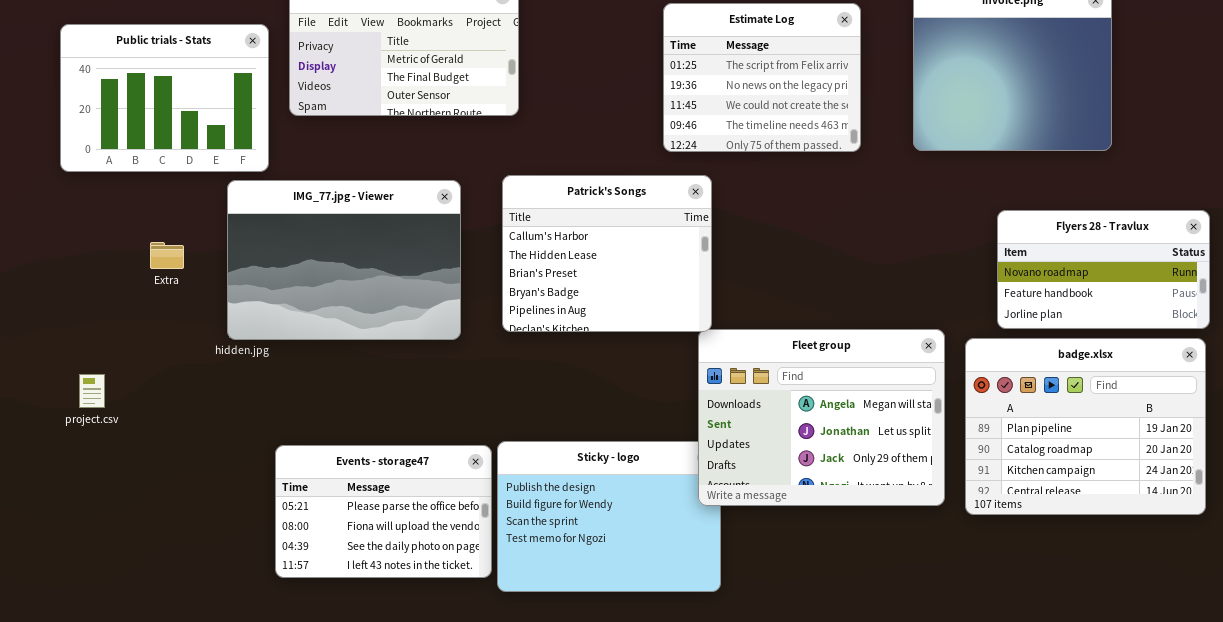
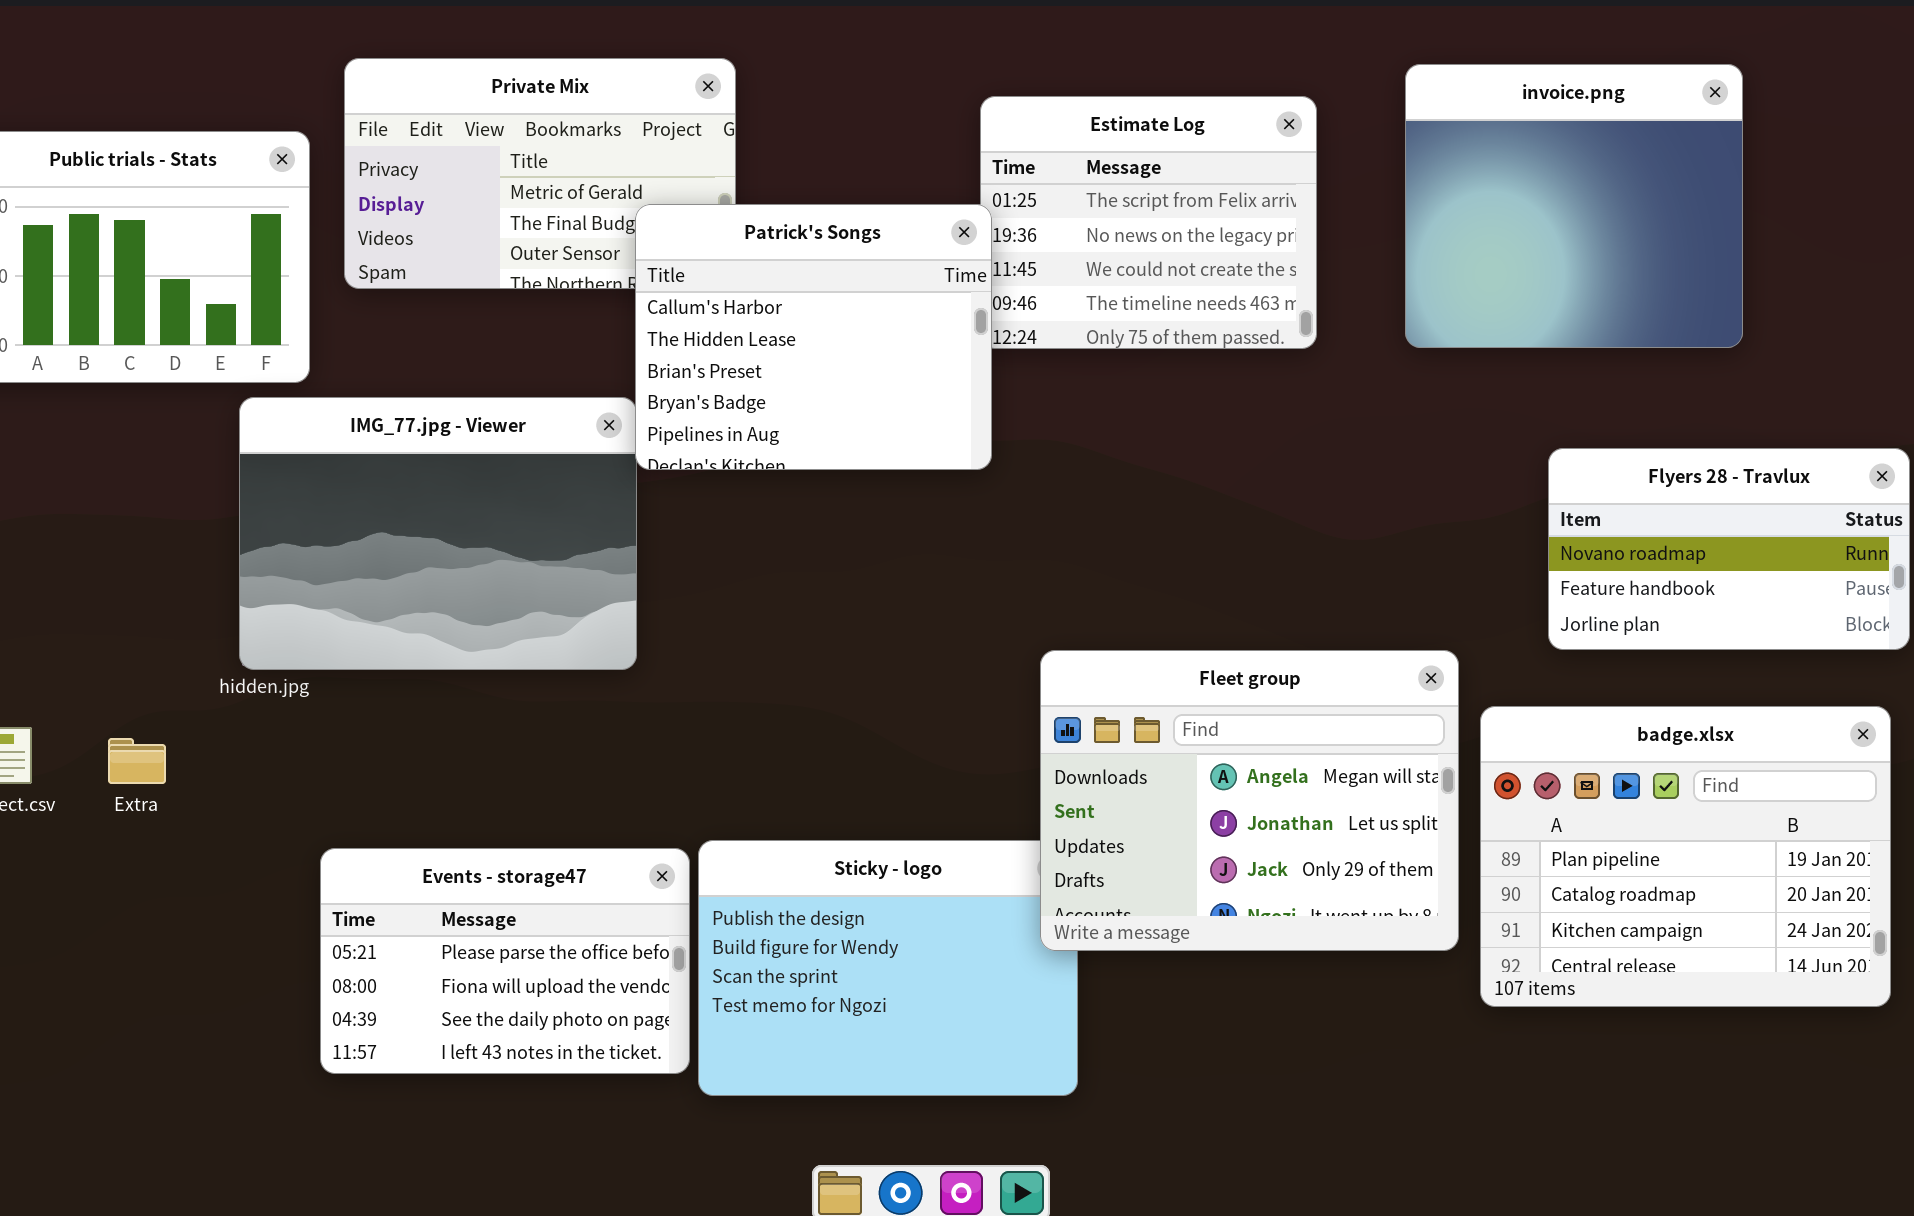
Patrick's Songs: [502,175,712,332] -> [635,204,992,470], moved
Extra: [150,242,184,269] -> [108,738,166,784], moved
badge.xlsx: [965,338,1206,515] -> [1480,706,1891,1007], moved

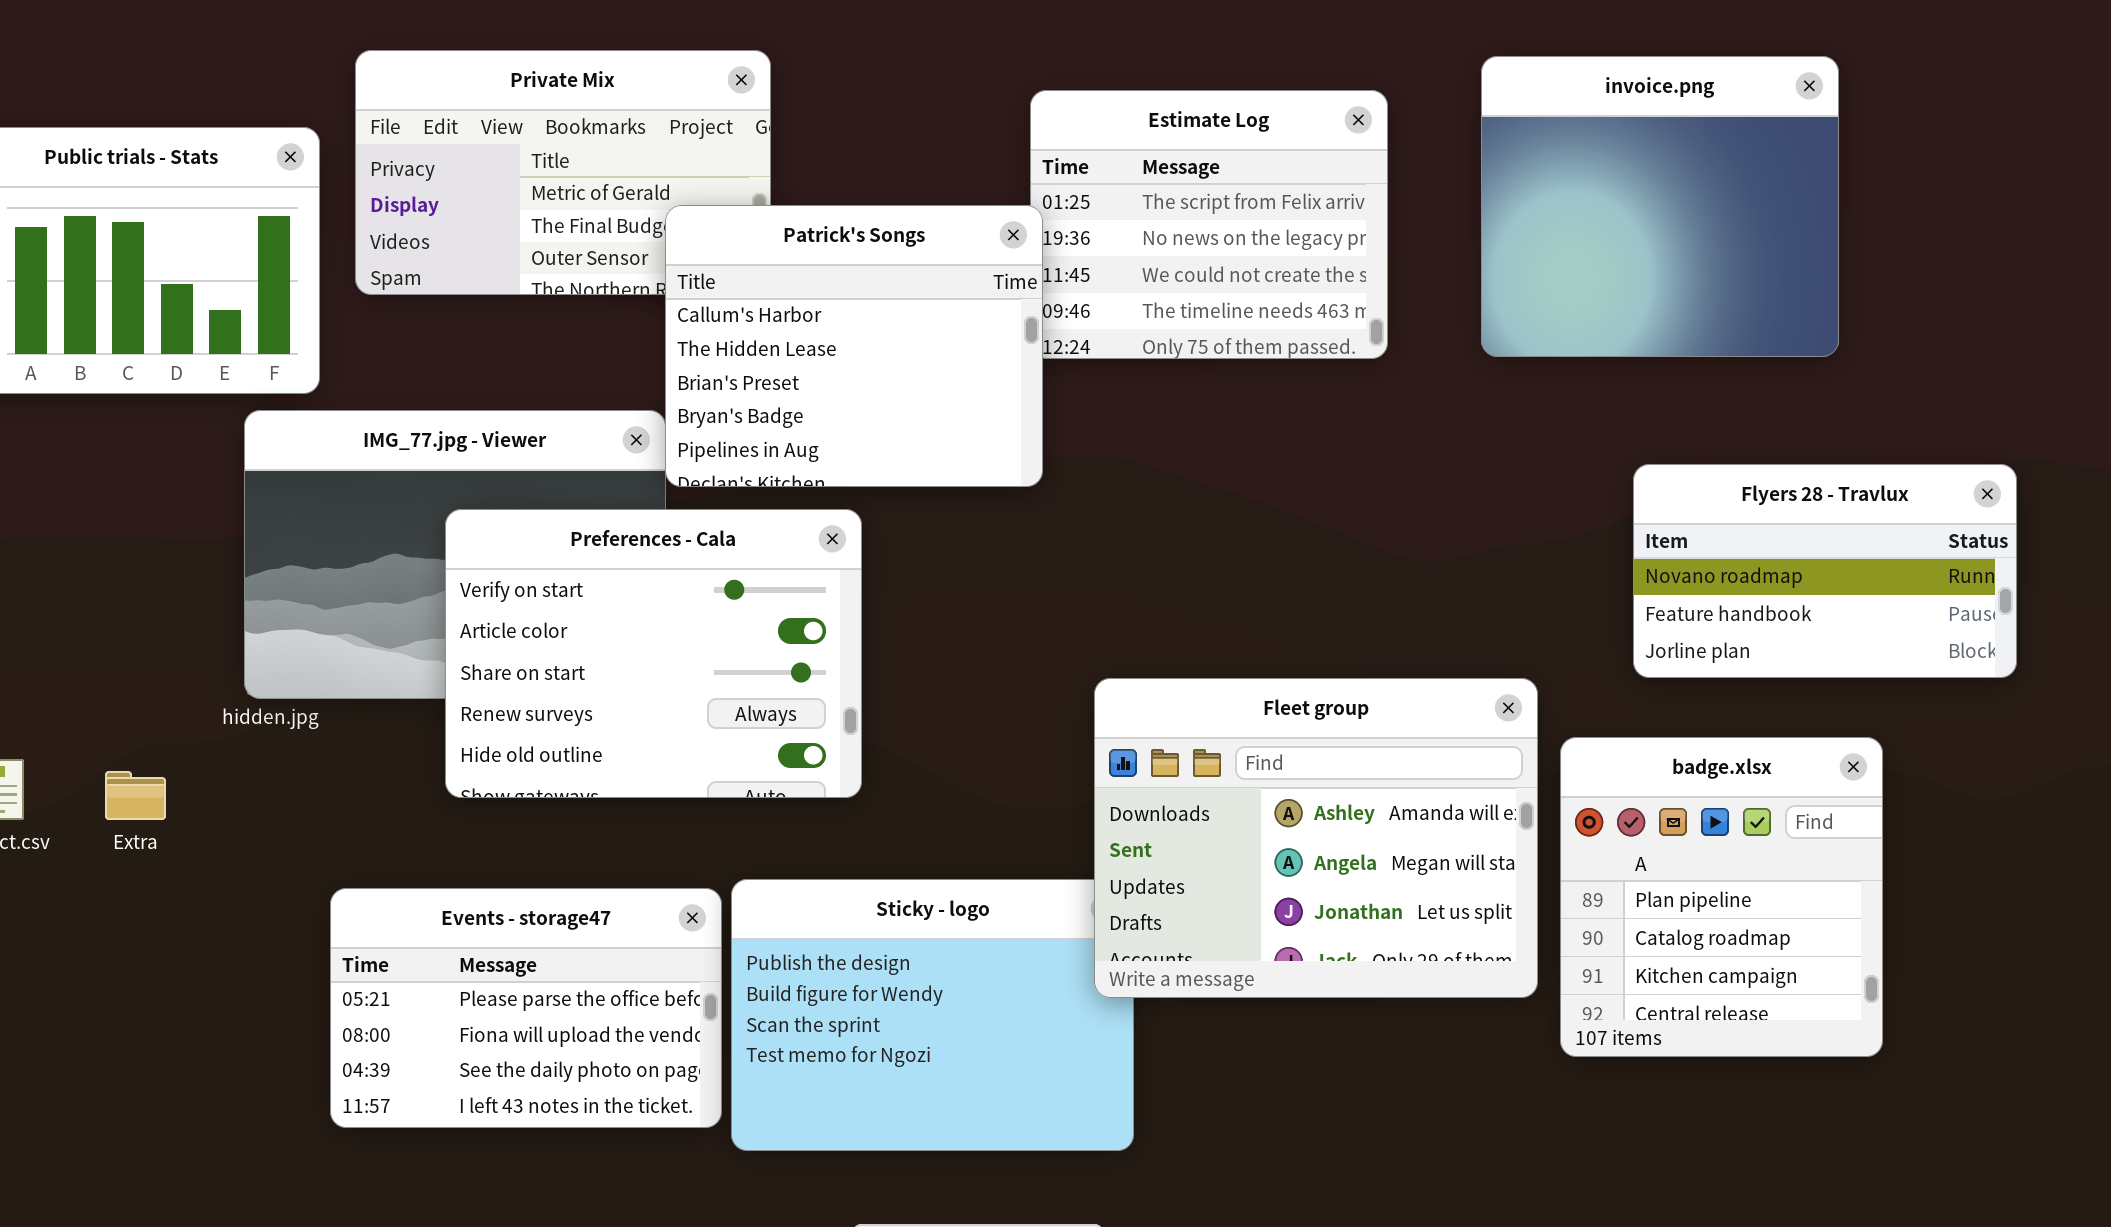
Preferences - Cala: none -> [445,509,862,798], opened
Fleet group: [1040,650,1459,951] -> [1094,678,1538,998], scrolled up 1 row
badge.xlsx: [1480,706,1891,1007] -> [1560,737,1883,1057], resized

